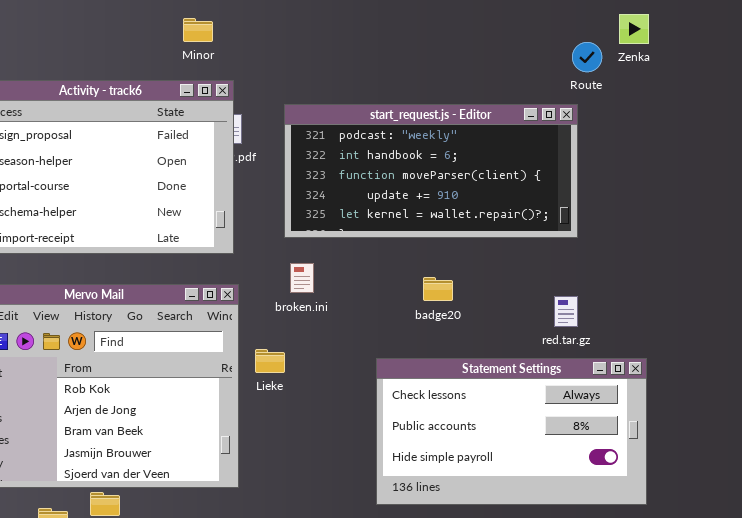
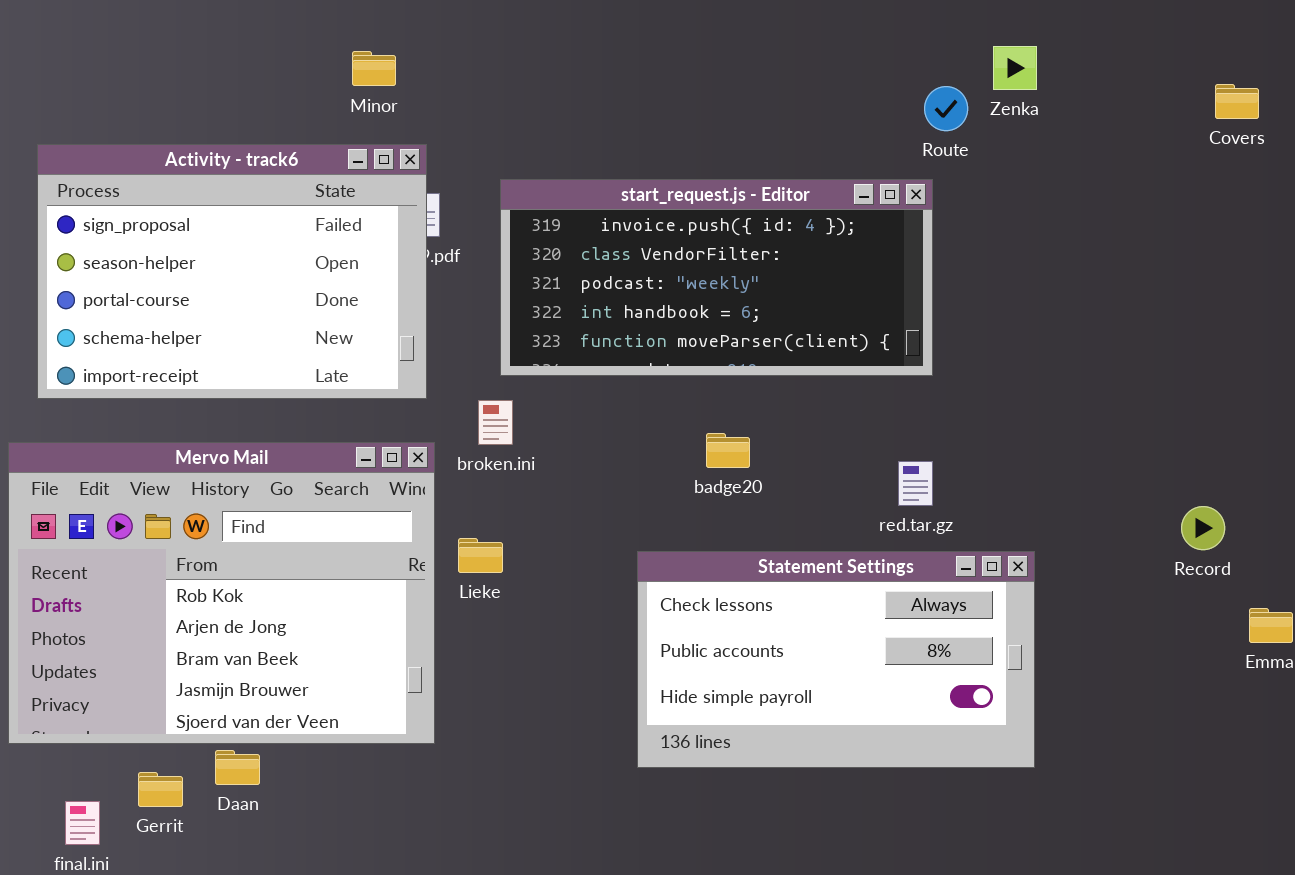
start_request.js - Editor: [284,104,578,238] -> [500,179,933,376], scrolled up 2 rows
broken.ini: [290,263,314,293] -> [478,400,513,445], moved

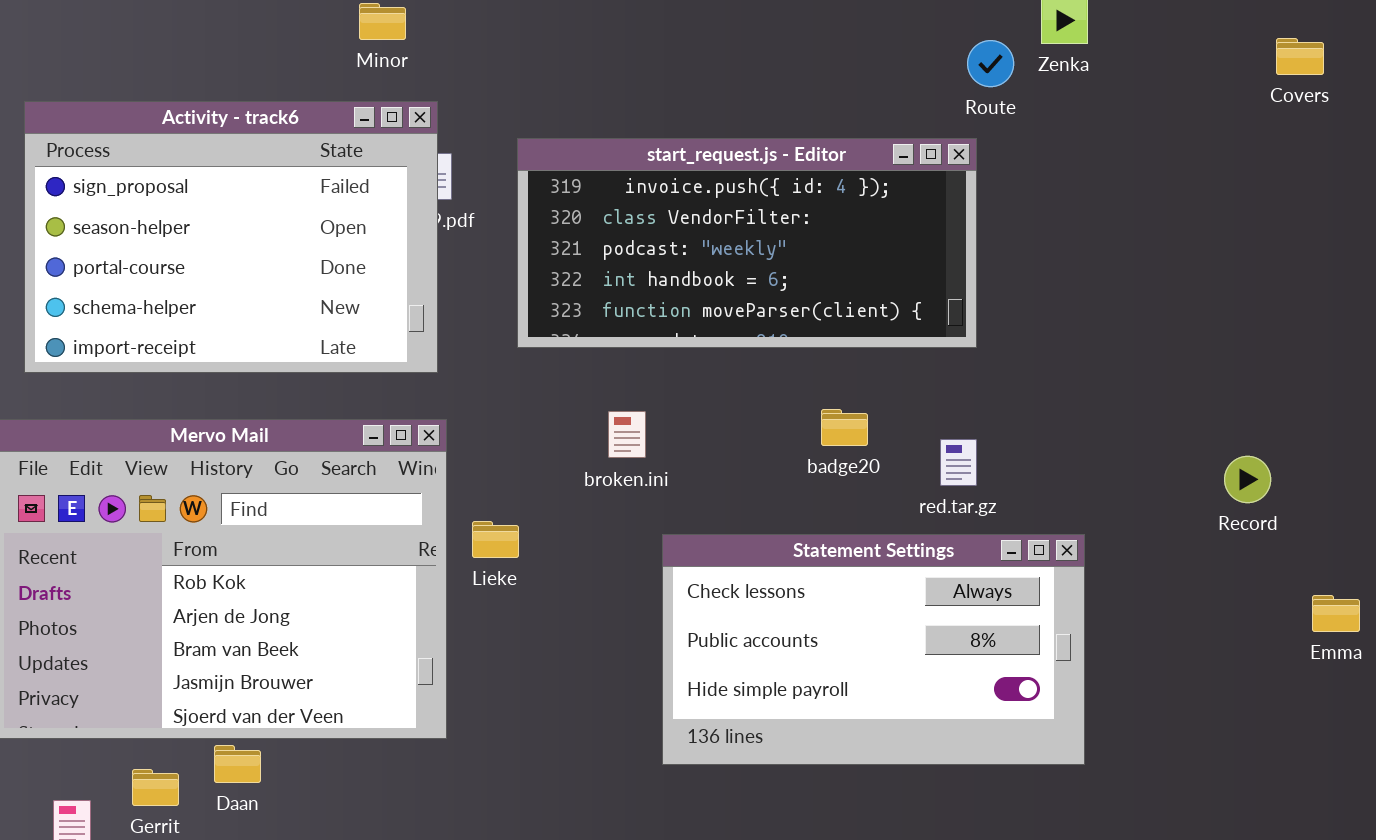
broken.ini: [478,400,513,445] -> [608,411,646,458], moved
badge20: [706,433,750,468] -> [821,409,868,446], moved
Record: [1181,506,1225,550] -> [1224,456,1271,503], moved

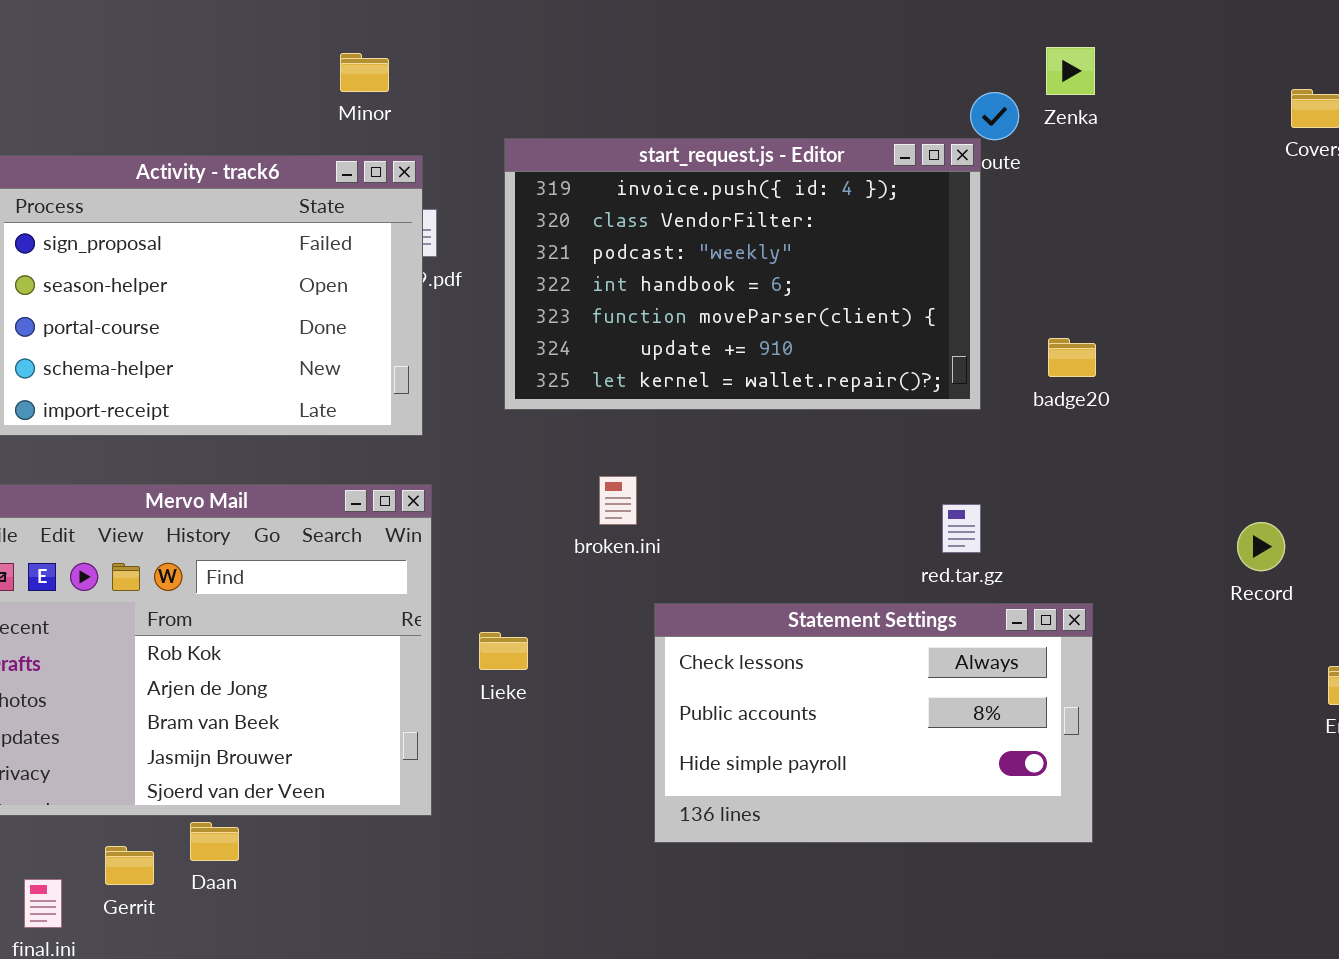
start_request.js - Editor: [517,138,977,348] -> [504,138,981,410], resized
badge20: [821,409,868,446] -> [1048,338,1096,377], moved
Lieke: [472,521,519,558] -> [479,632,528,670], moved

